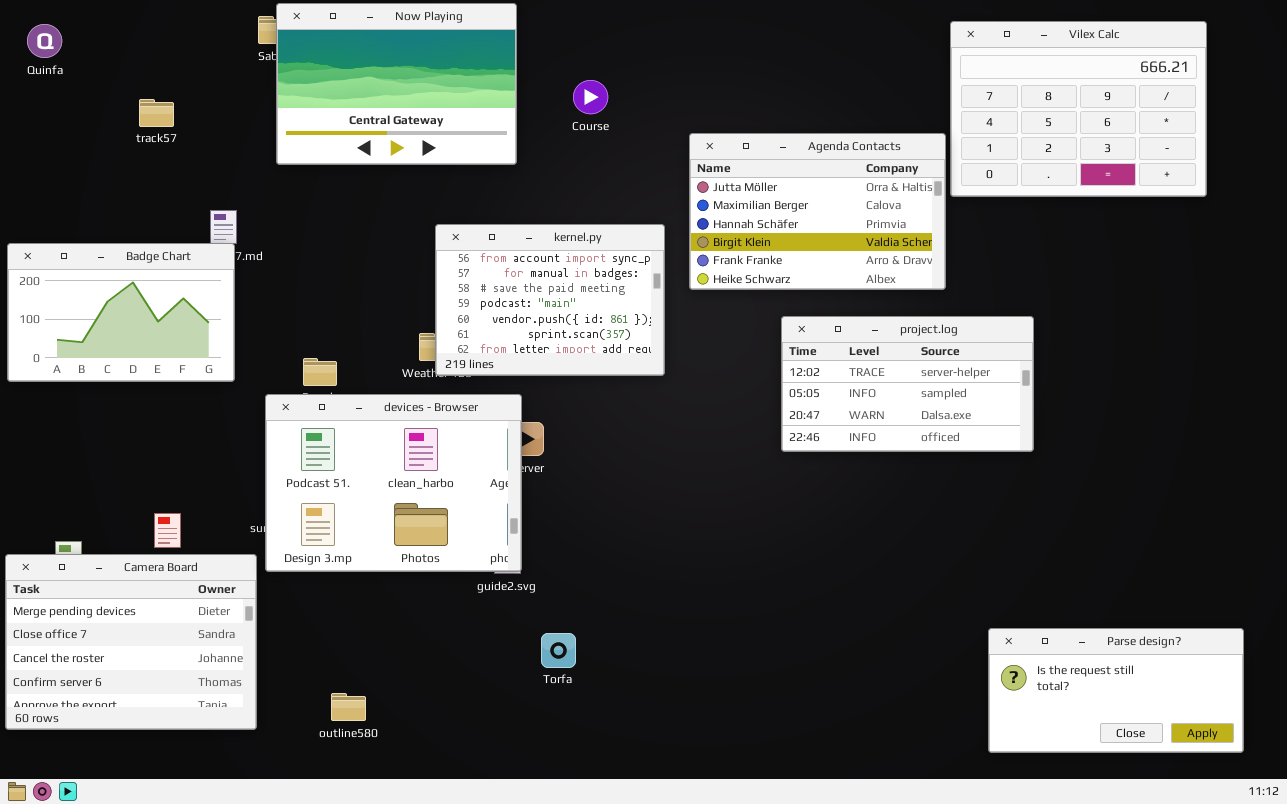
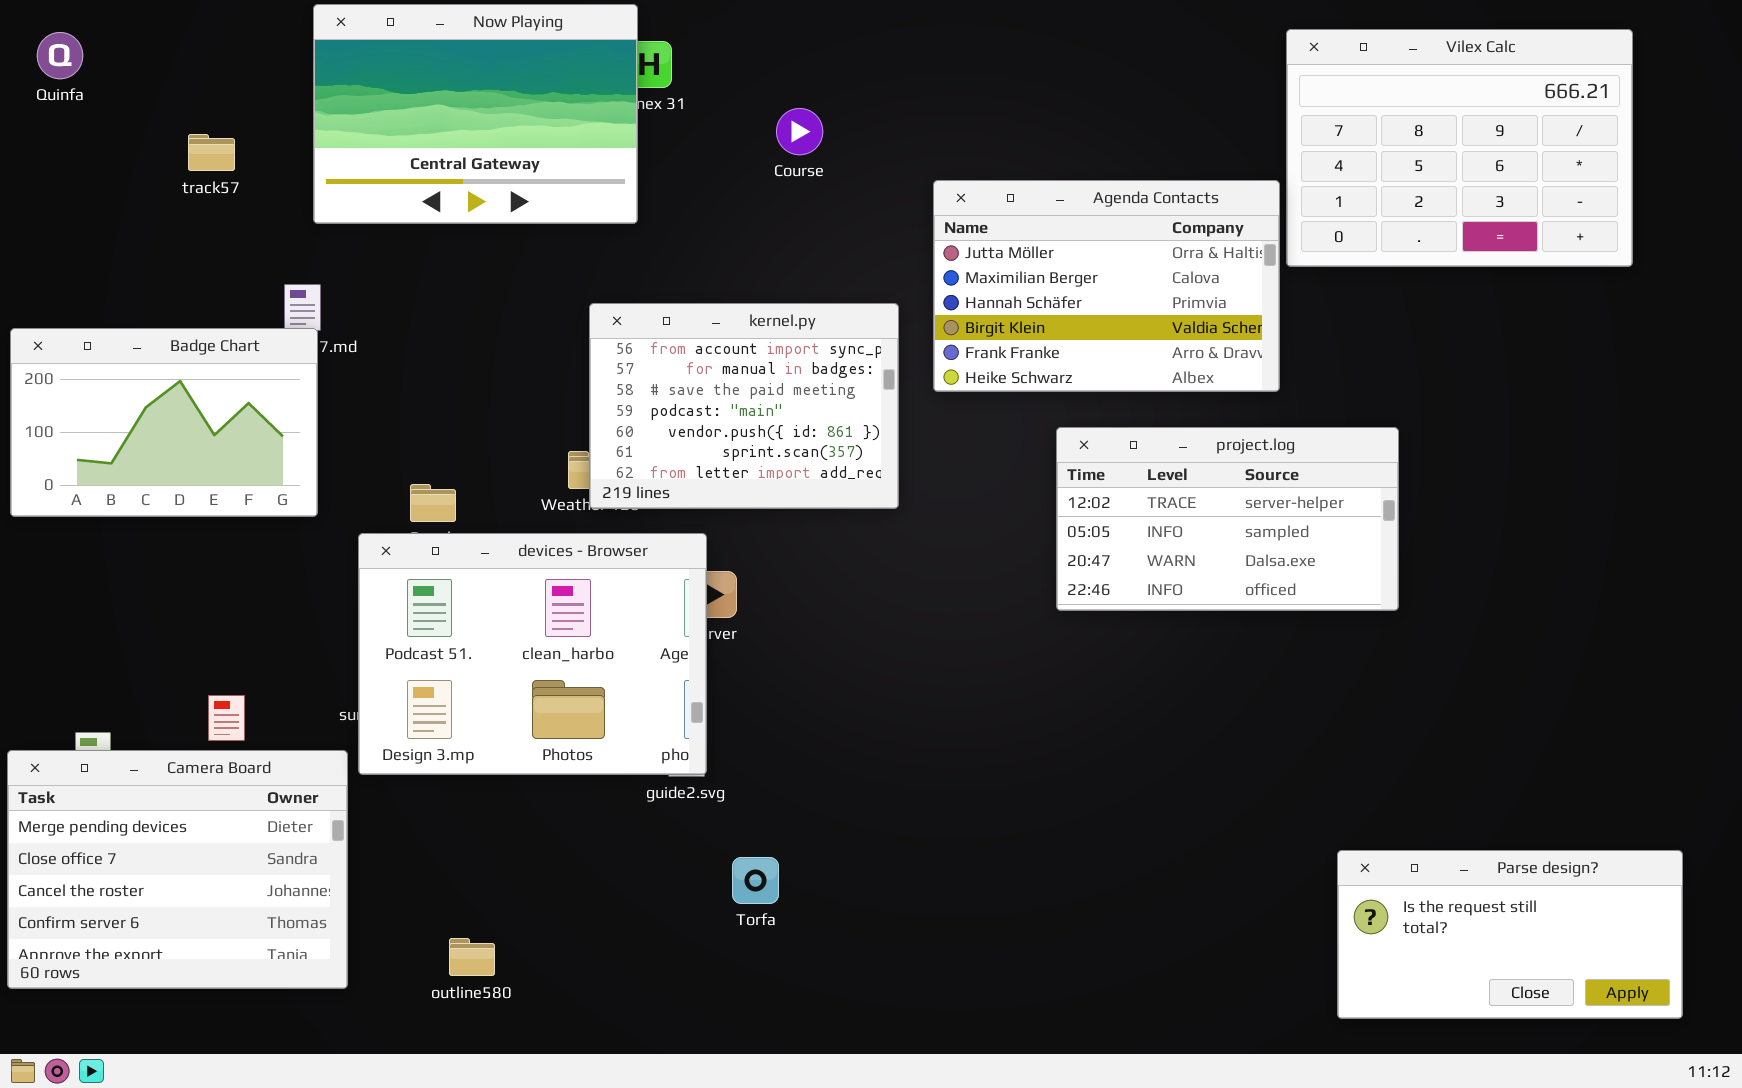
Now Playing: [276,3,517,165] -> [313,4,638,224], moved

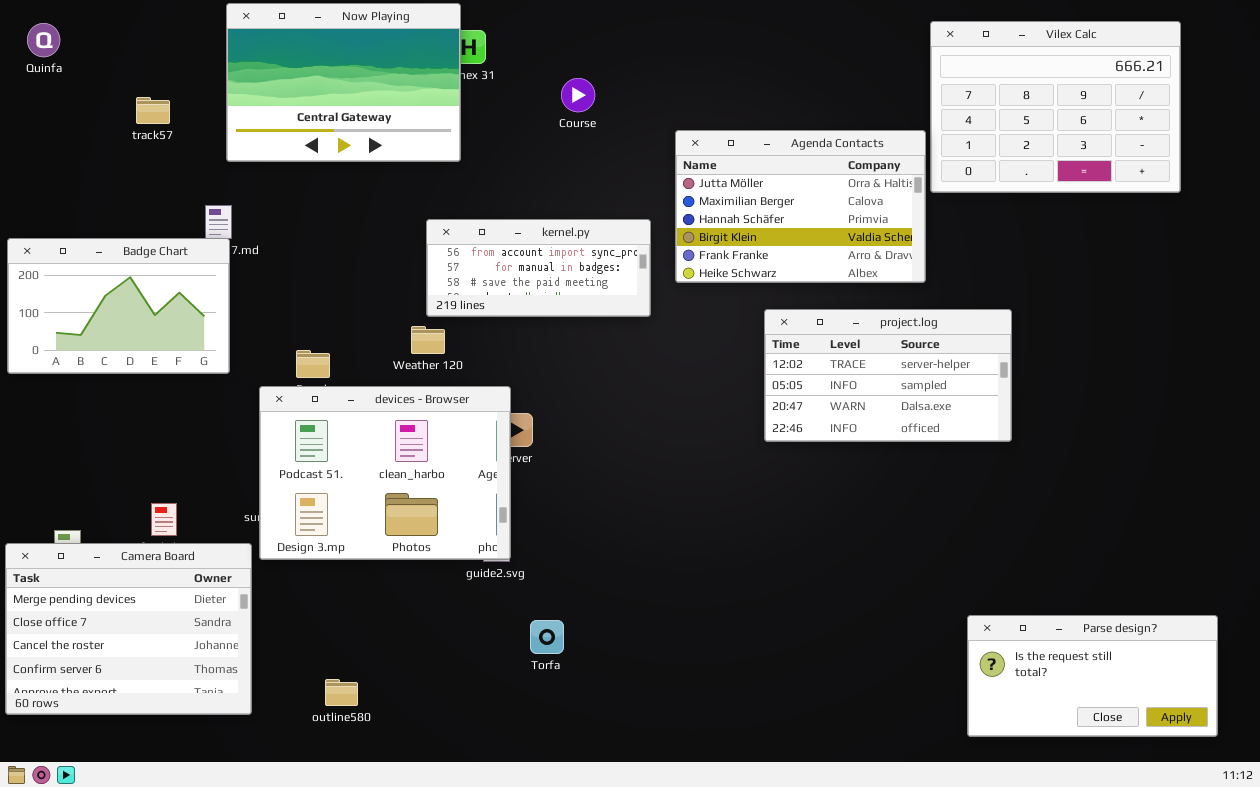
kernel.py: [589,303,899,509] -> [426,219,651,317], resized

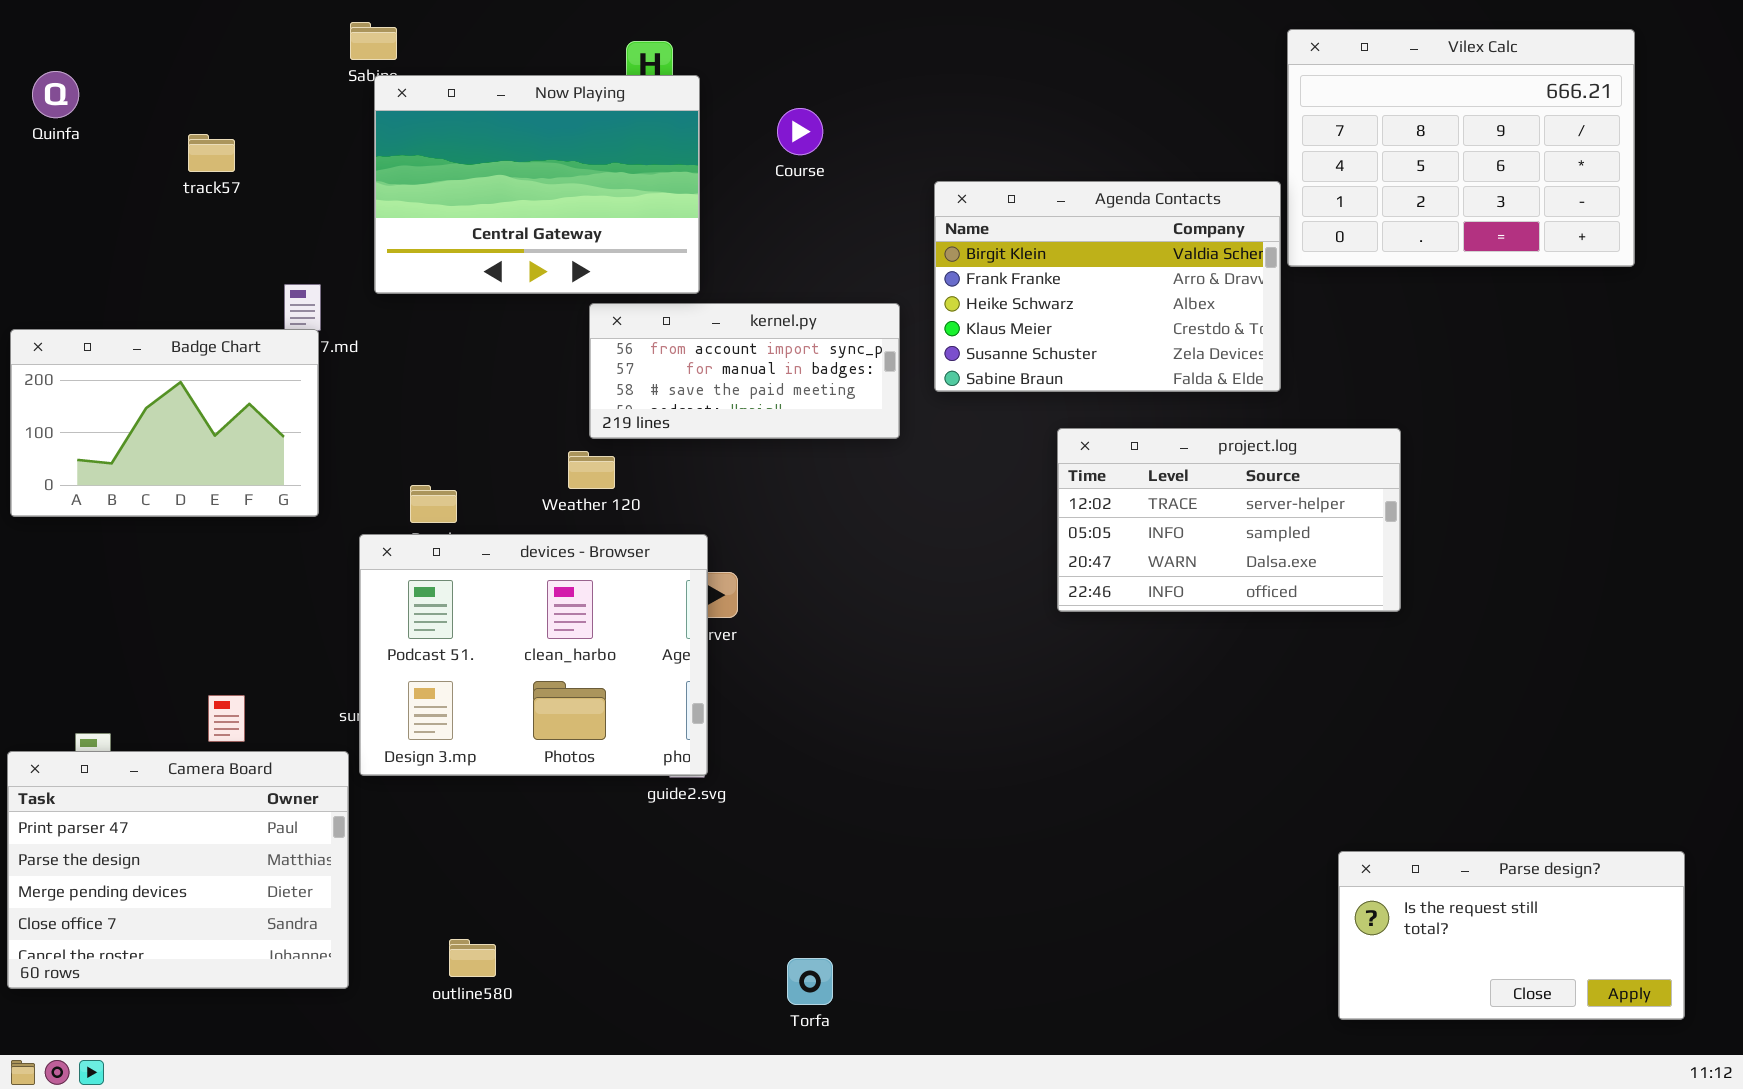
Now Playing: [226,3,461,162] -> [374,75,700,294], moved
Quinfa: [27,23,60,57] -> [32,71,79,118], moved
Agenda Contacts: [675,130,926,283] -> [934,181,1281,392], scrolled down 3 rows
Camera Board: [5,543,252,715] -> [7,751,349,989], scrolled up 2 rows
Torfa: [530,620,564,654] -> [787,958,833,1005], moved

